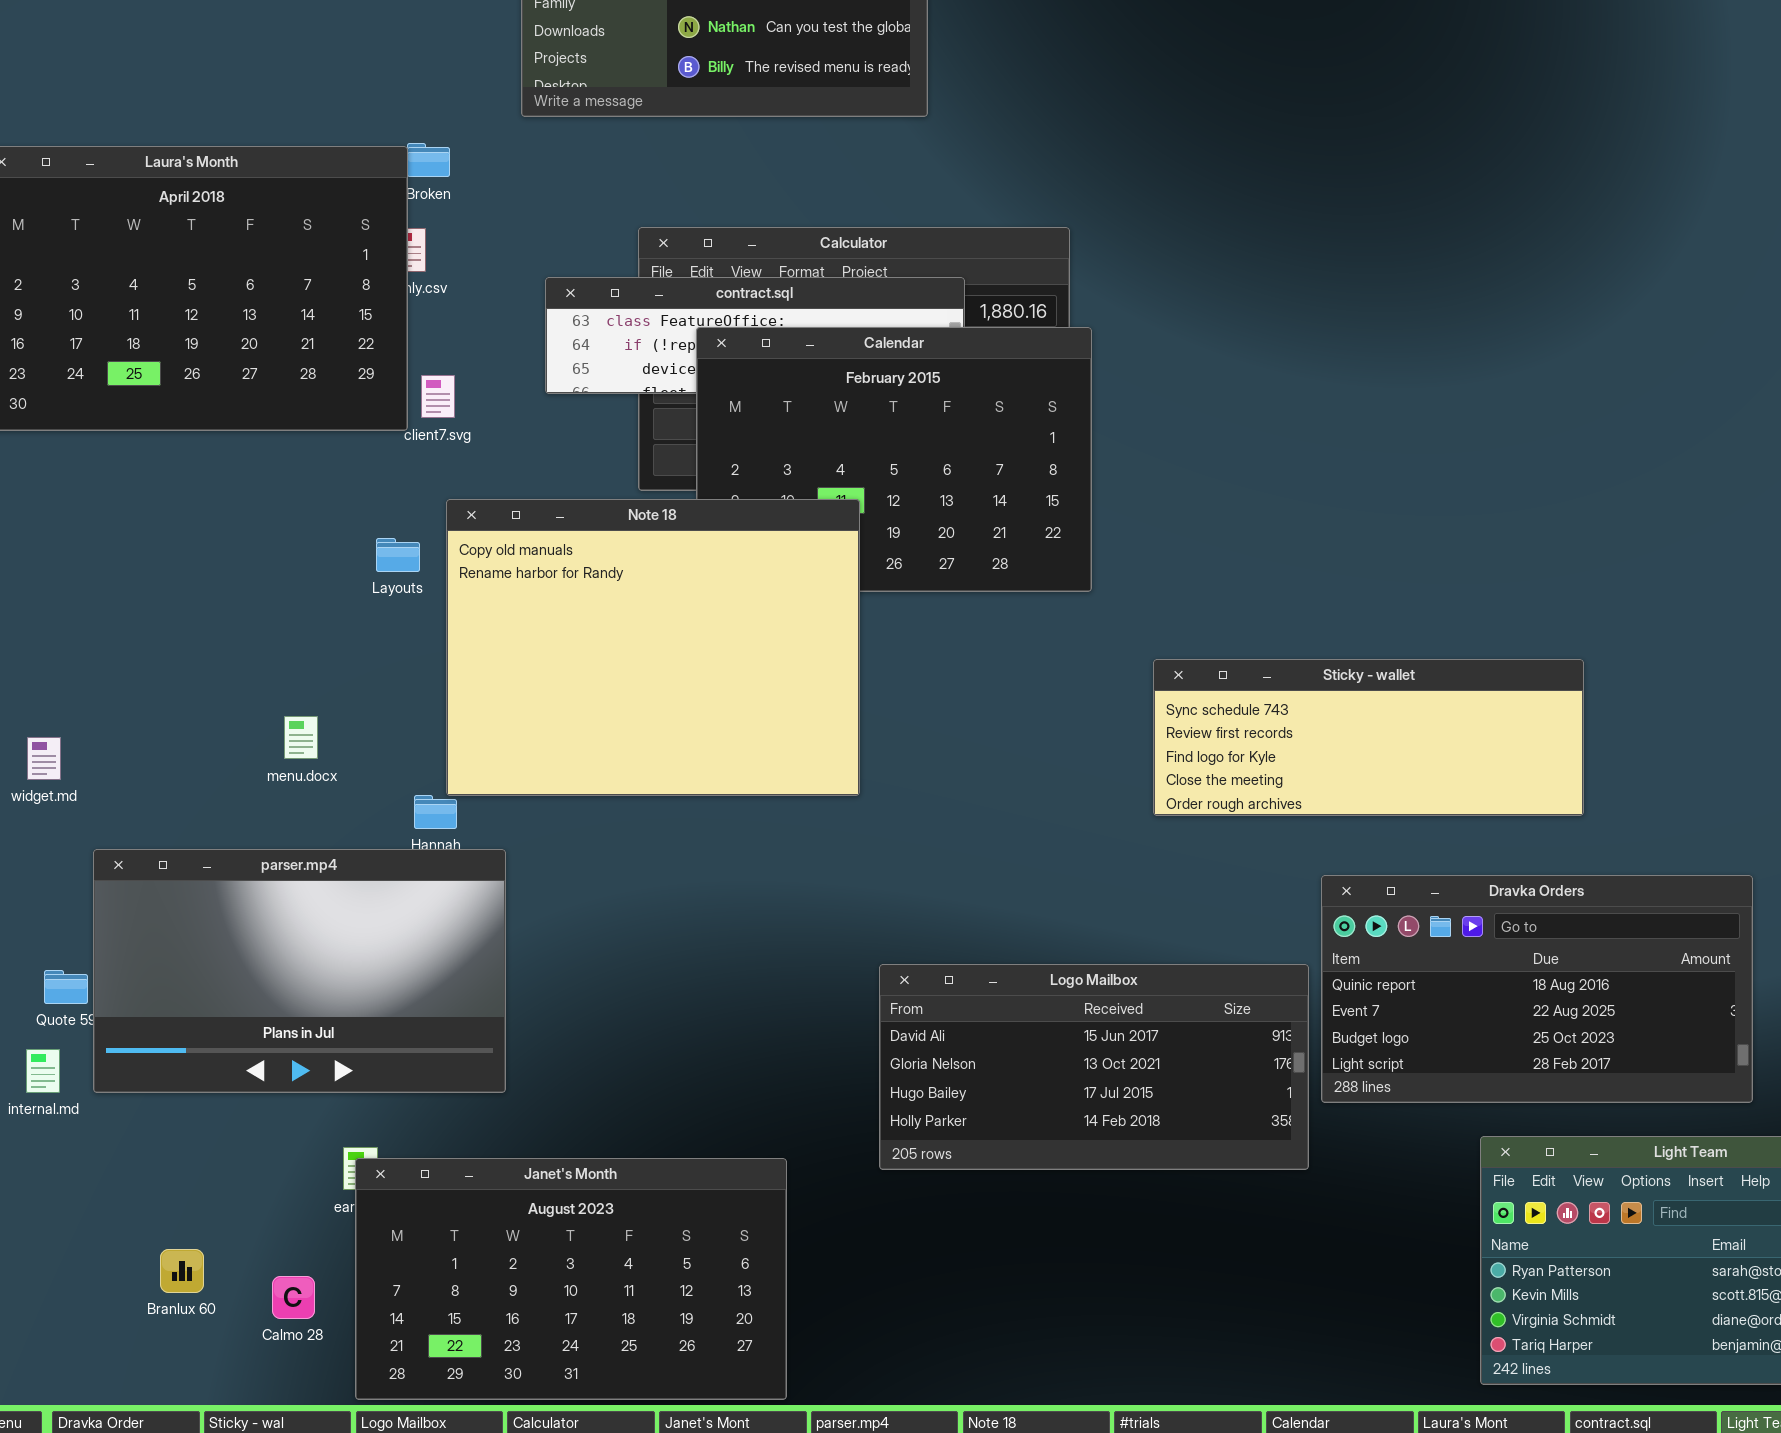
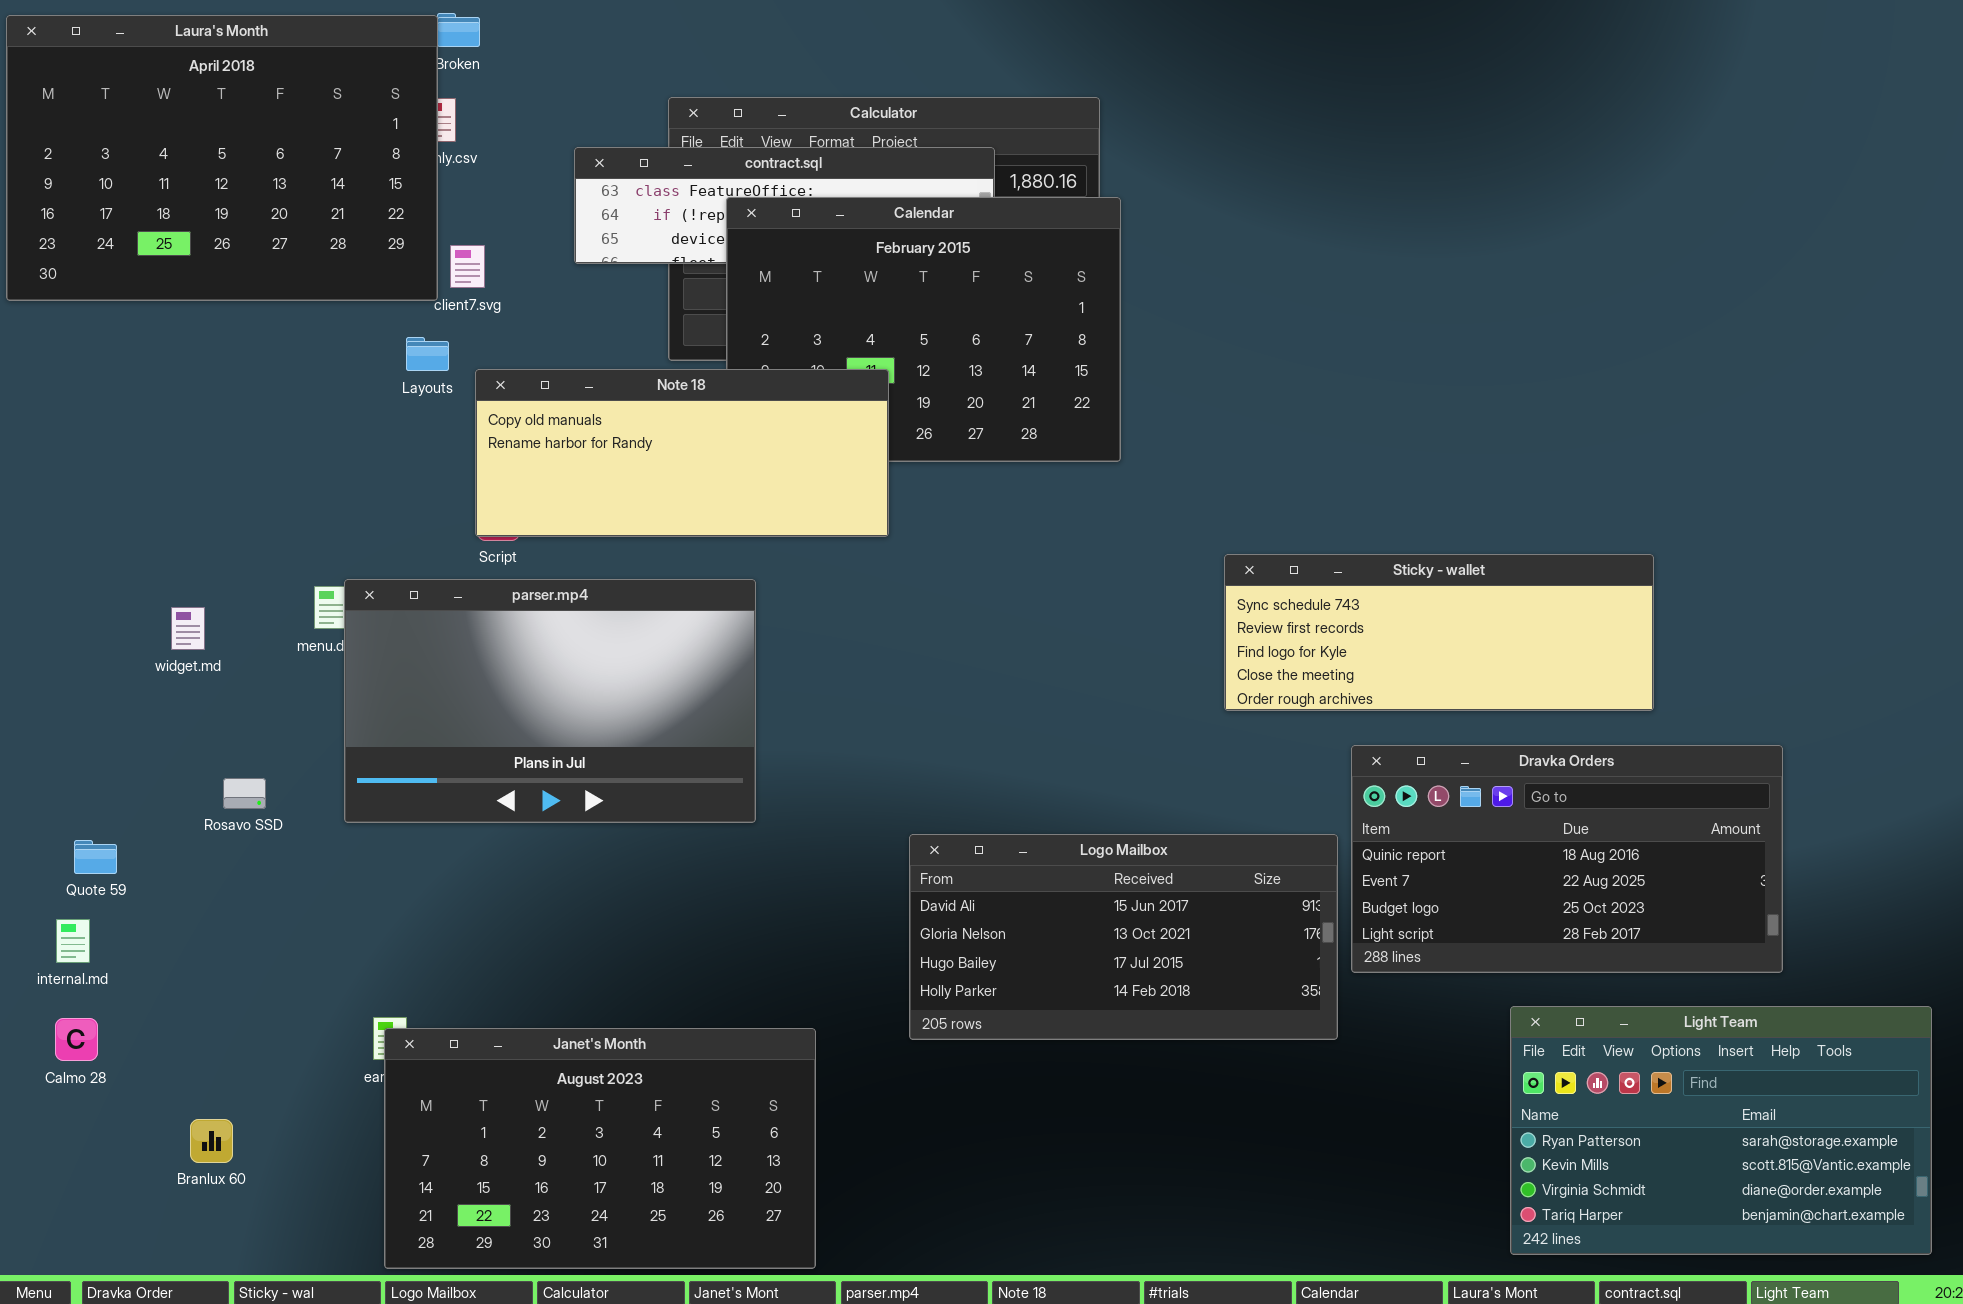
Note 18: [446,499,860,796] -> [475,369,889,537], resized
Layouts: [376,538,420,572] -> [406,337,449,371], moved
Sticky - wallet: [1153,659,1584,816] -> [1224,554,1654,711], moved
widget.md: [27,737,61,780] -> [171,607,205,650], moved
parser.mp4: [93,849,506,1093] -> [344,579,756,823], moved
Calmo 28: [272,1276,315,1319] -> [55,1018,98,1061], moved

